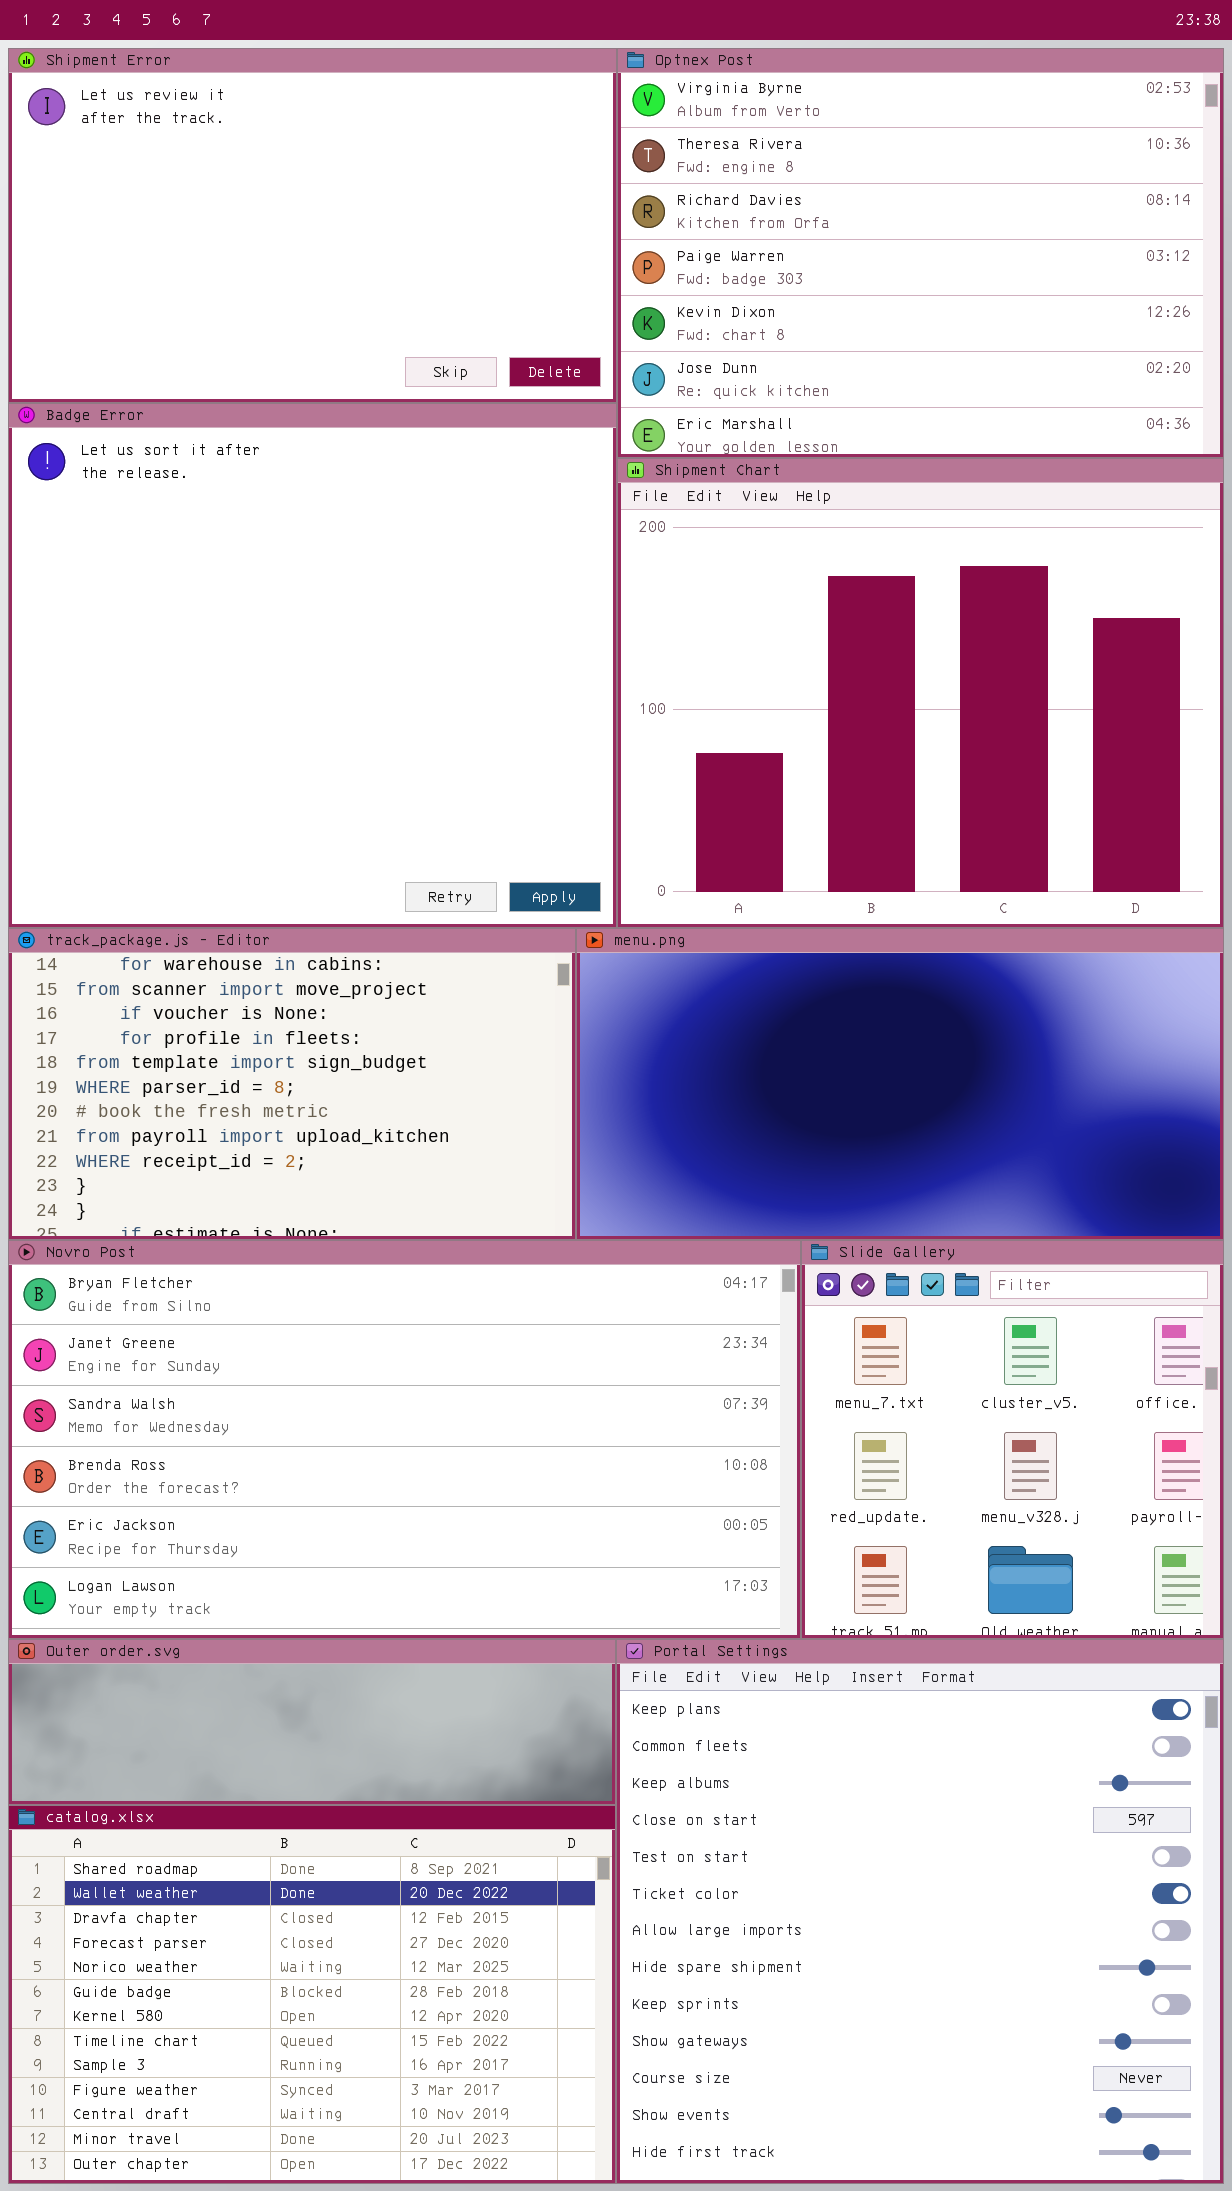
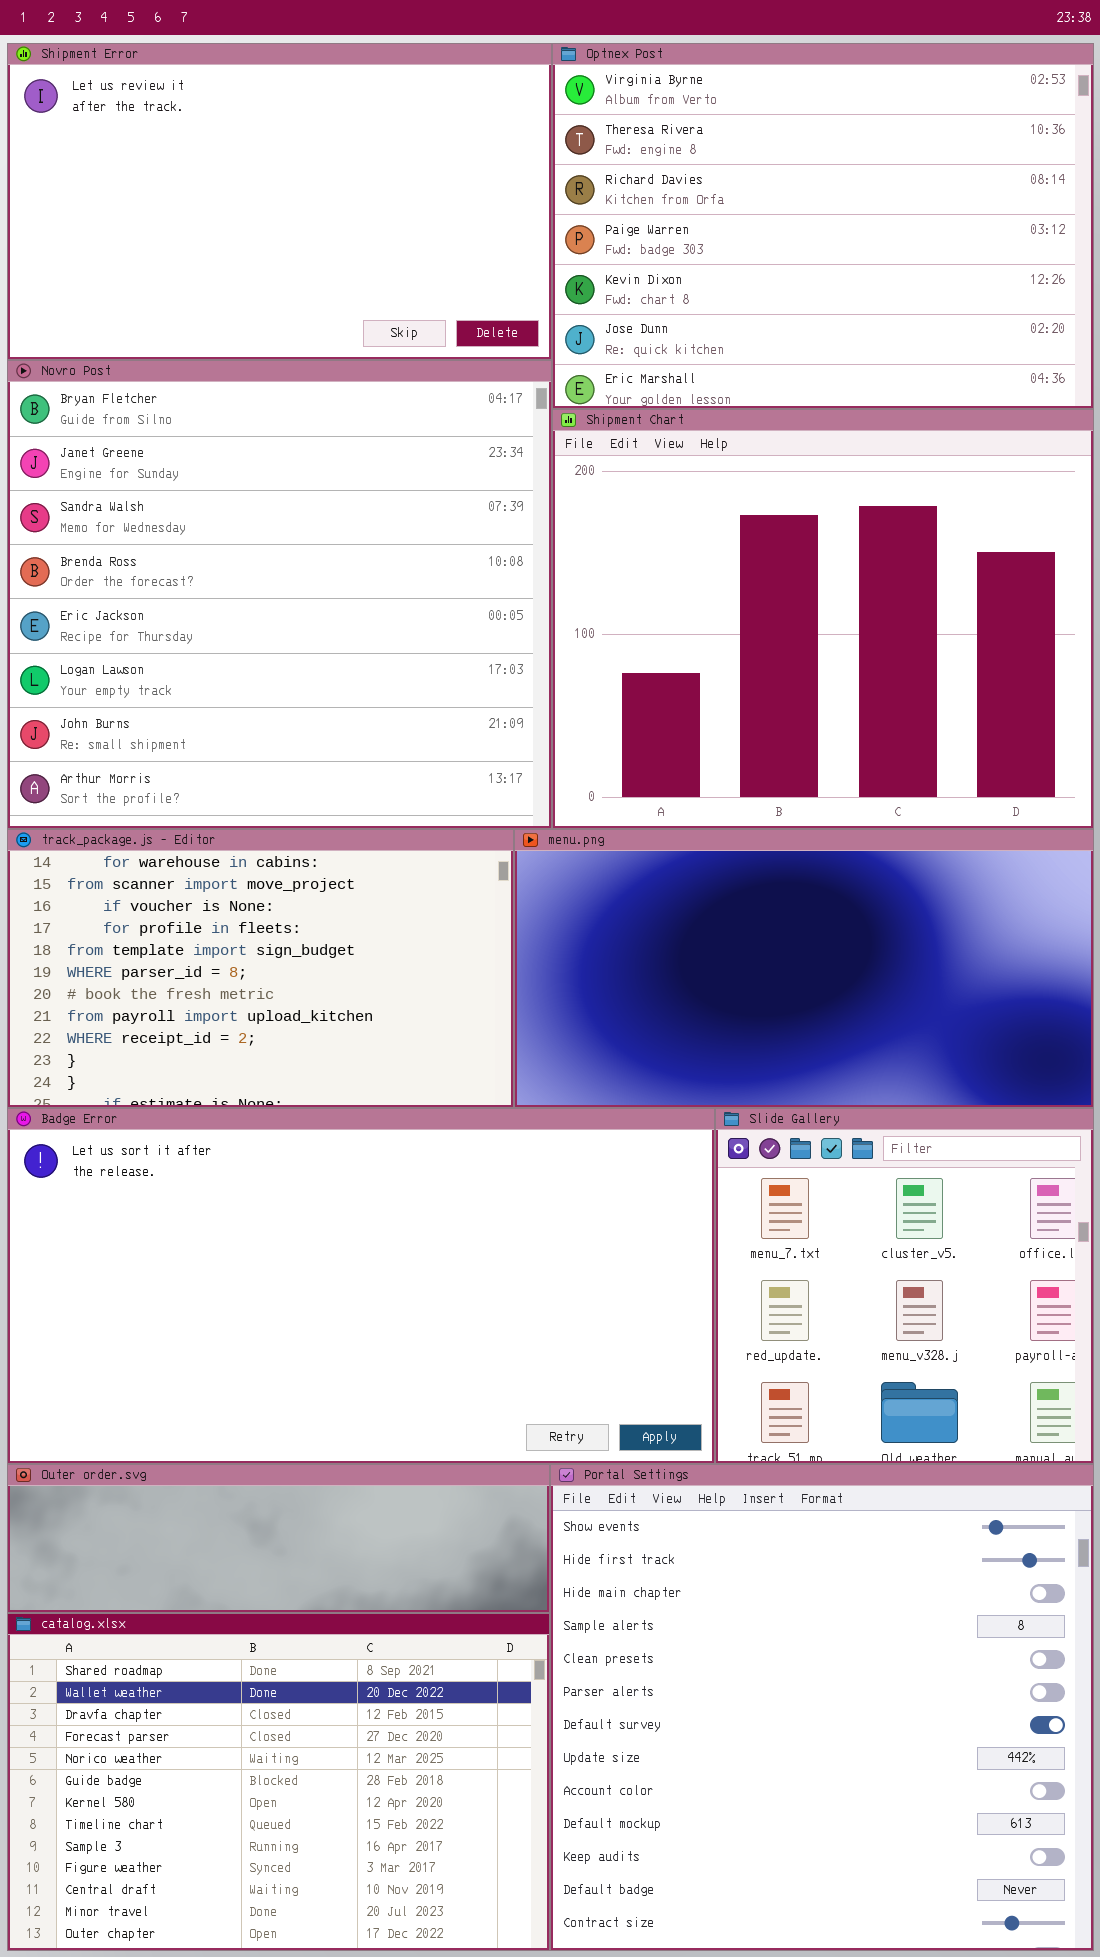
Badge Error: [8,403,617,928] -> [7,1108,715,1464], moved, resized
Novro Post: [8,1240,801,1639] -> [7,360,552,829], moved, resized
Portal Settings: [616,1639,1224,2184] -> [550,1464,1094,1951], scrolled down 11 rows

